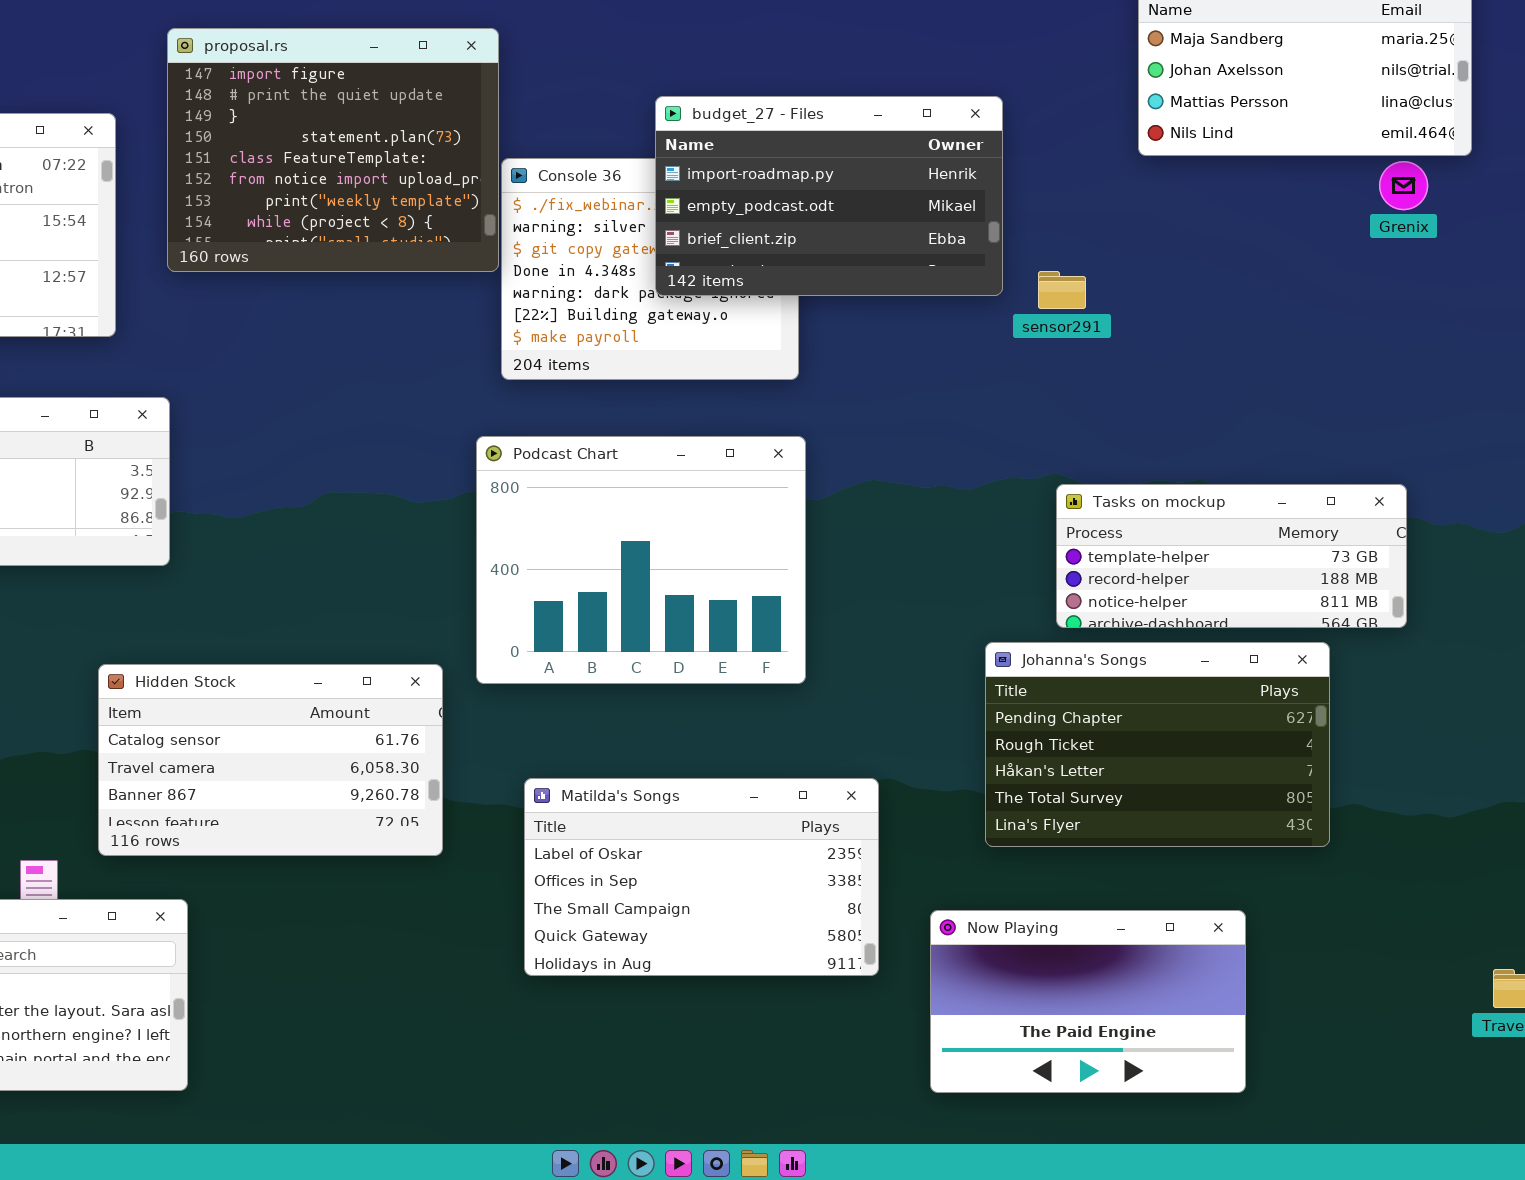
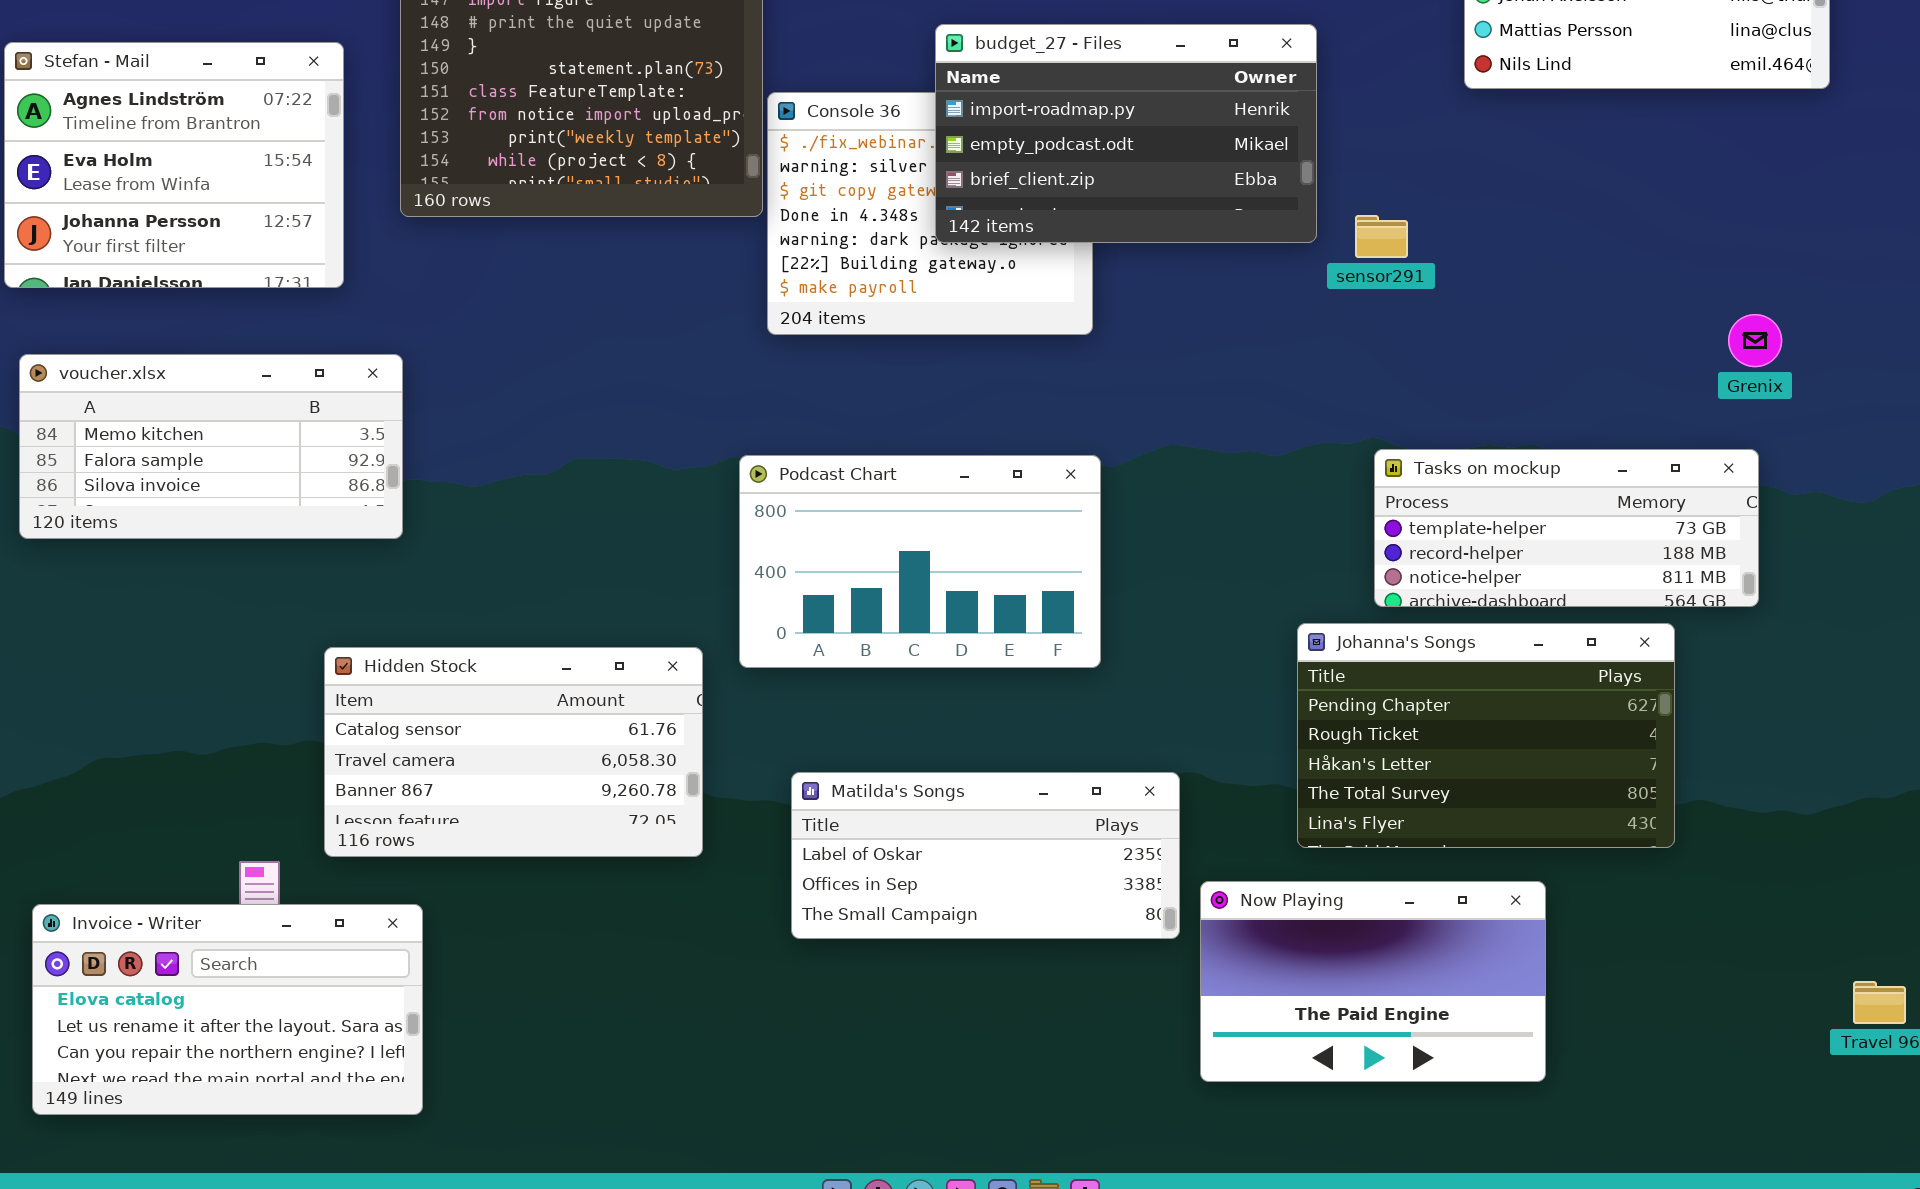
Grenix: [1379,161,1428,210] -> [1728,314,1782,367], moved
Podcast Chart: [476,436,806,684] -> [739,455,1101,668], resized
Matilda's Songs: [524,778,879,976] -> [791,772,1180,939], resized
Now Playing: [930,910,1246,1093] -> [1200,881,1546,1082], moved

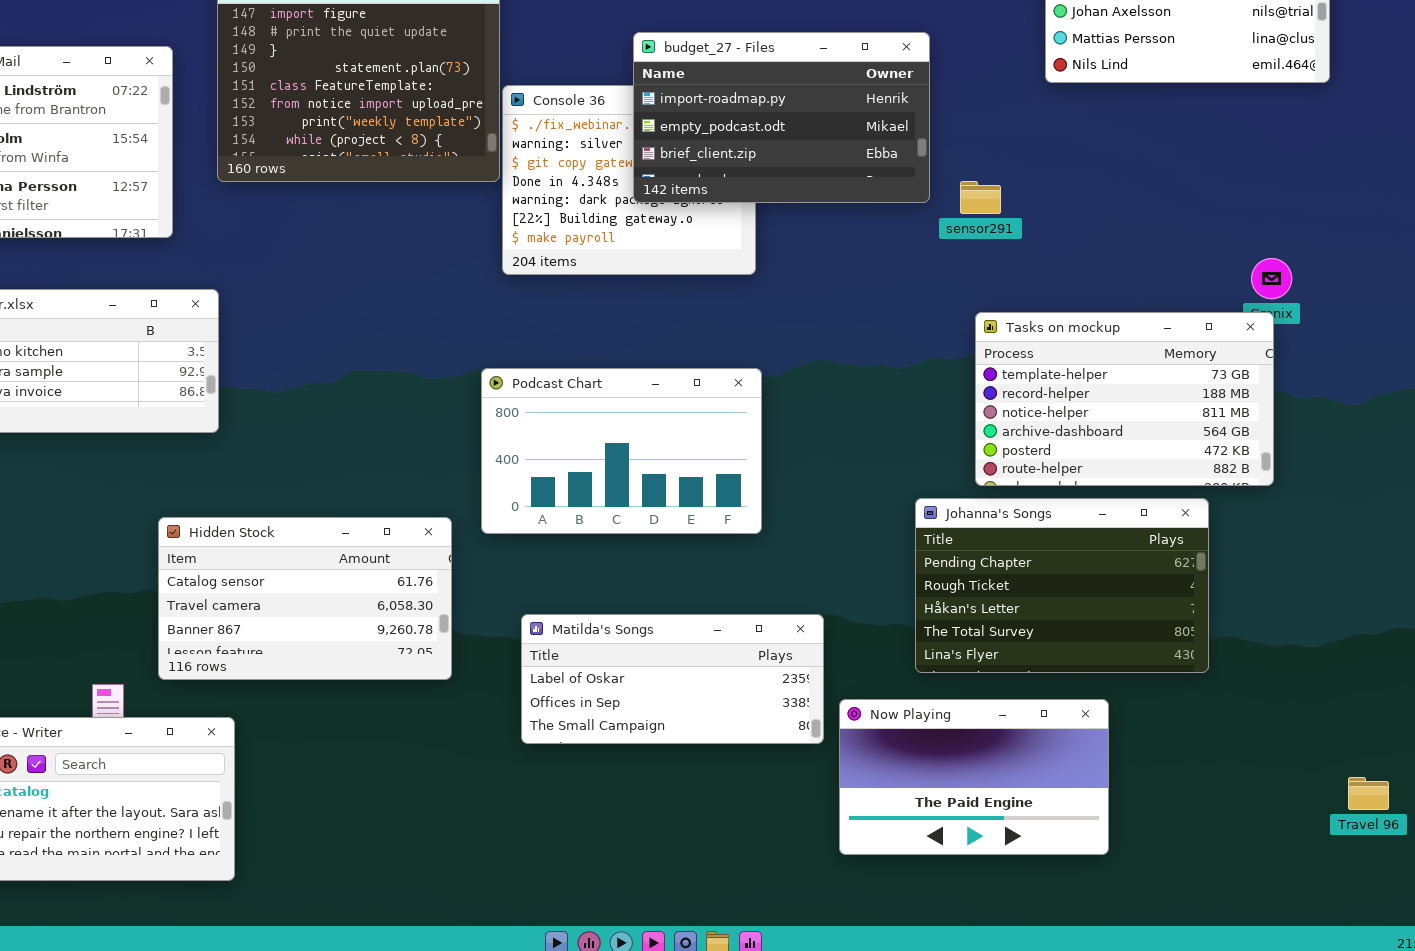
Tasks on mockup: [1374,449,1759,607] -> [975,312,1274,486], resized

